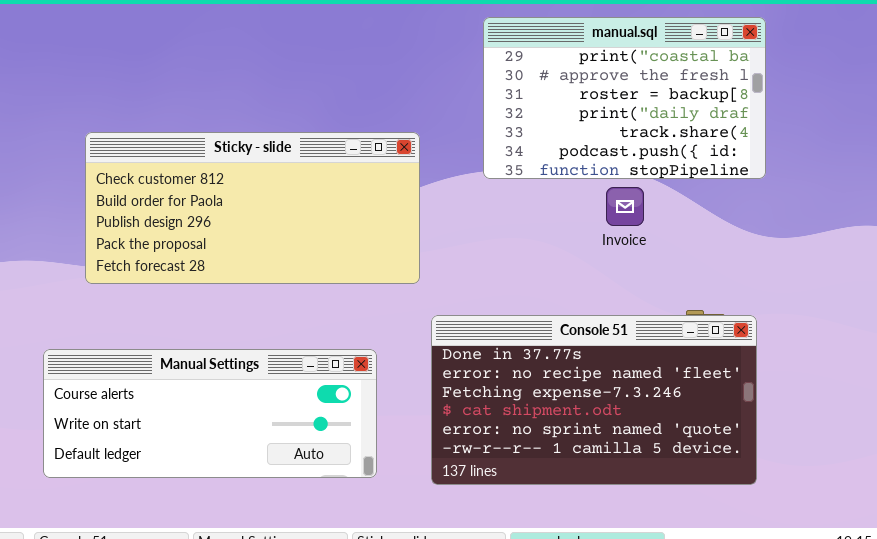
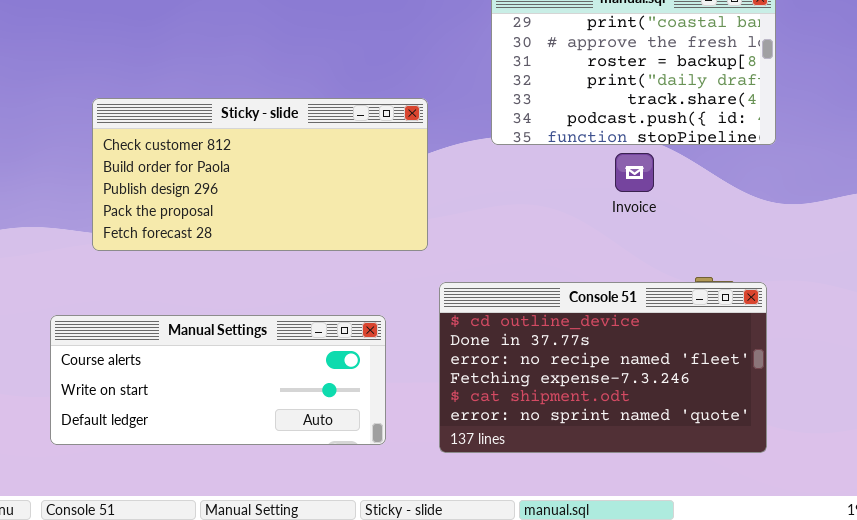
Console 51: [431,315,757,485] -> [439,282,767,453], scrolled up 1 row

